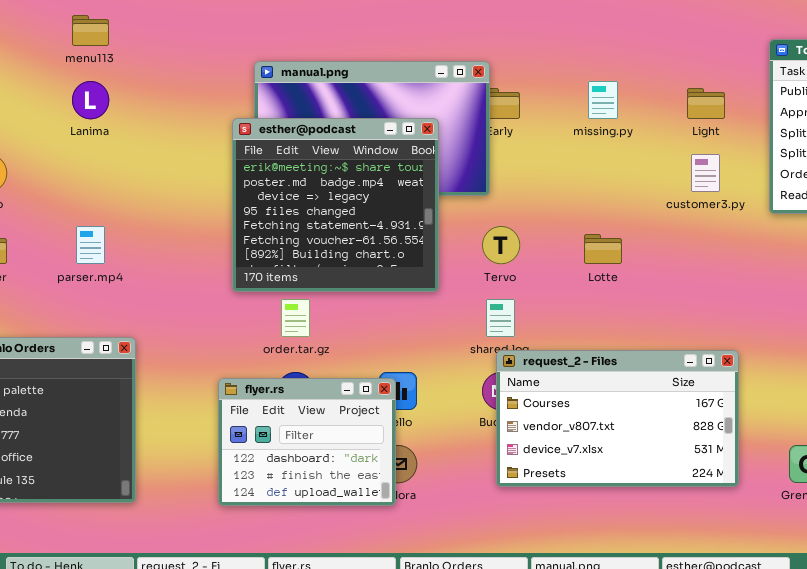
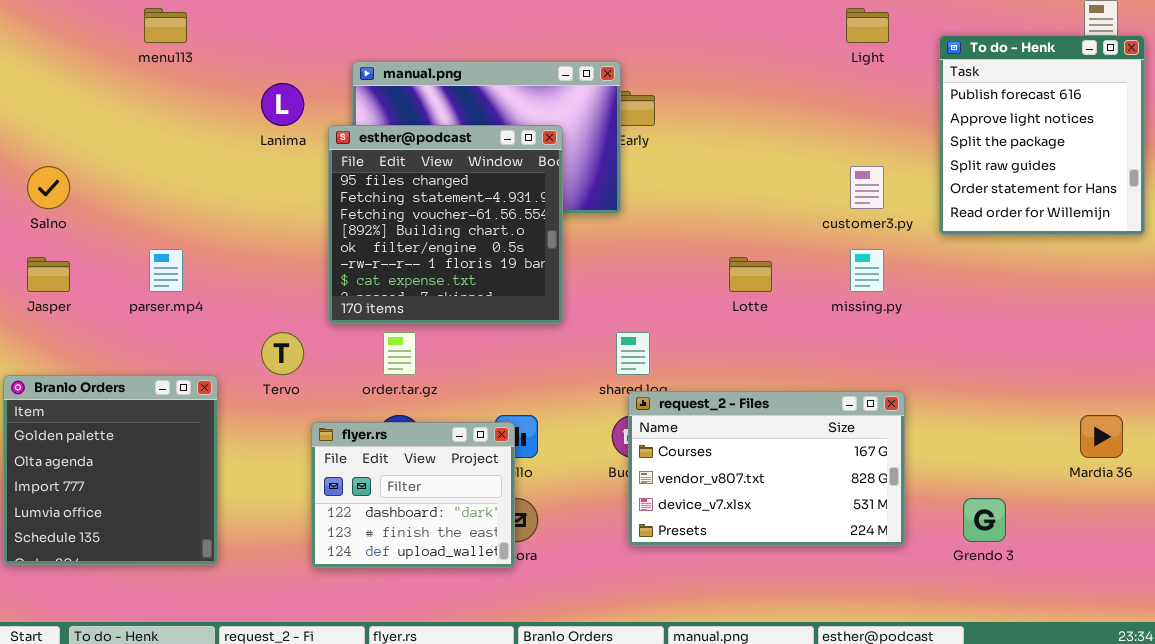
Lanima: [72,81,109,119] -> [261,83,304,126], moved
missing.py: [588,81,618,119] -> [850,249,884,292], moved
Light: [687,88,725,119] -> [846,8,889,43], moved
esther@podcast: [232,118,439,292] -> [328,125,563,324], scrolled down 3 rows
Tervo: [482,226,520,264] -> [261,332,304,375], moved

